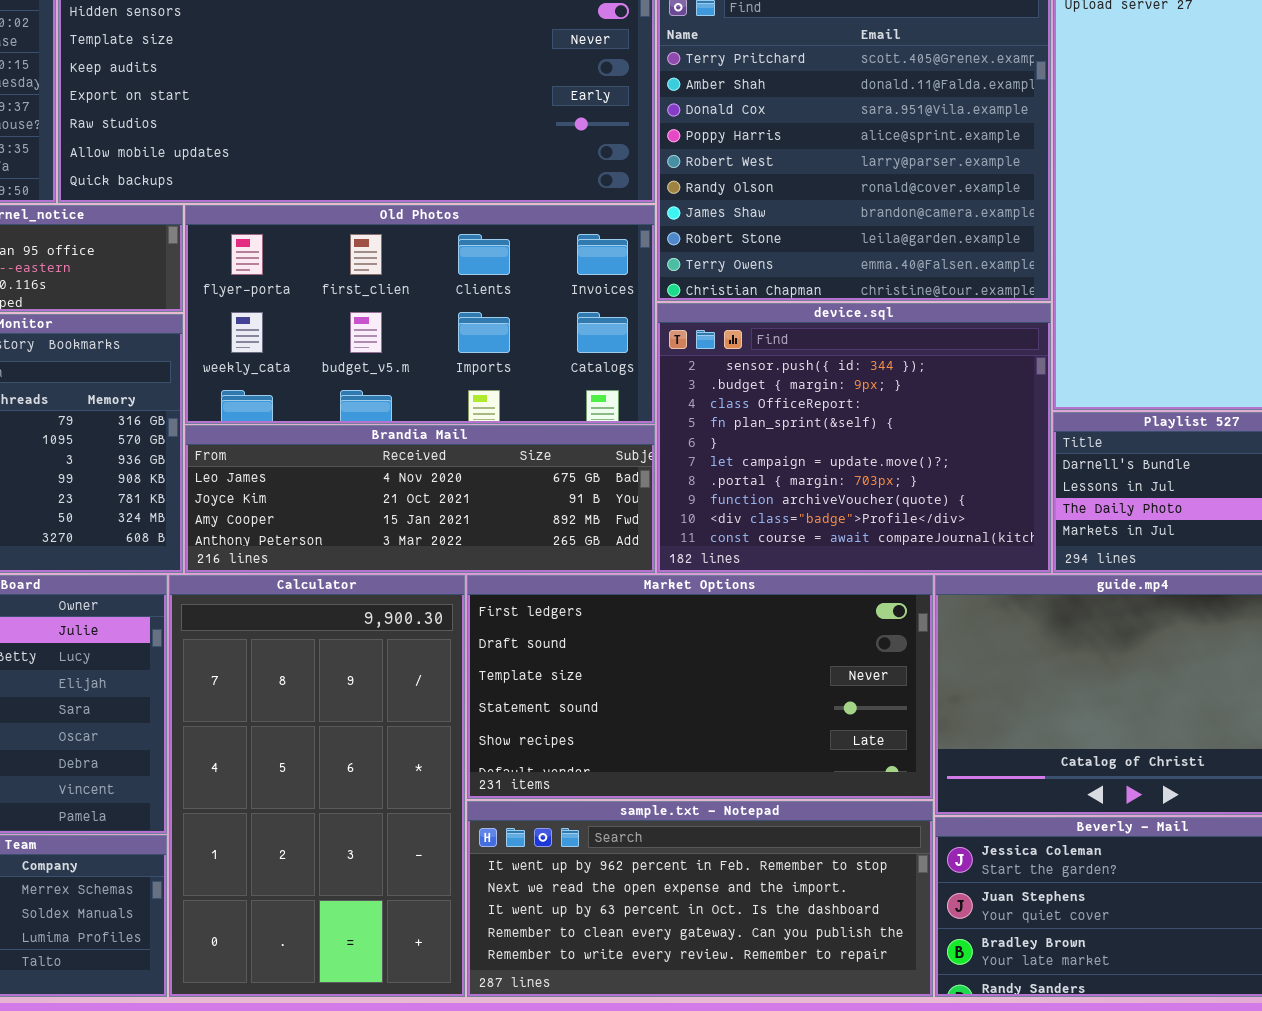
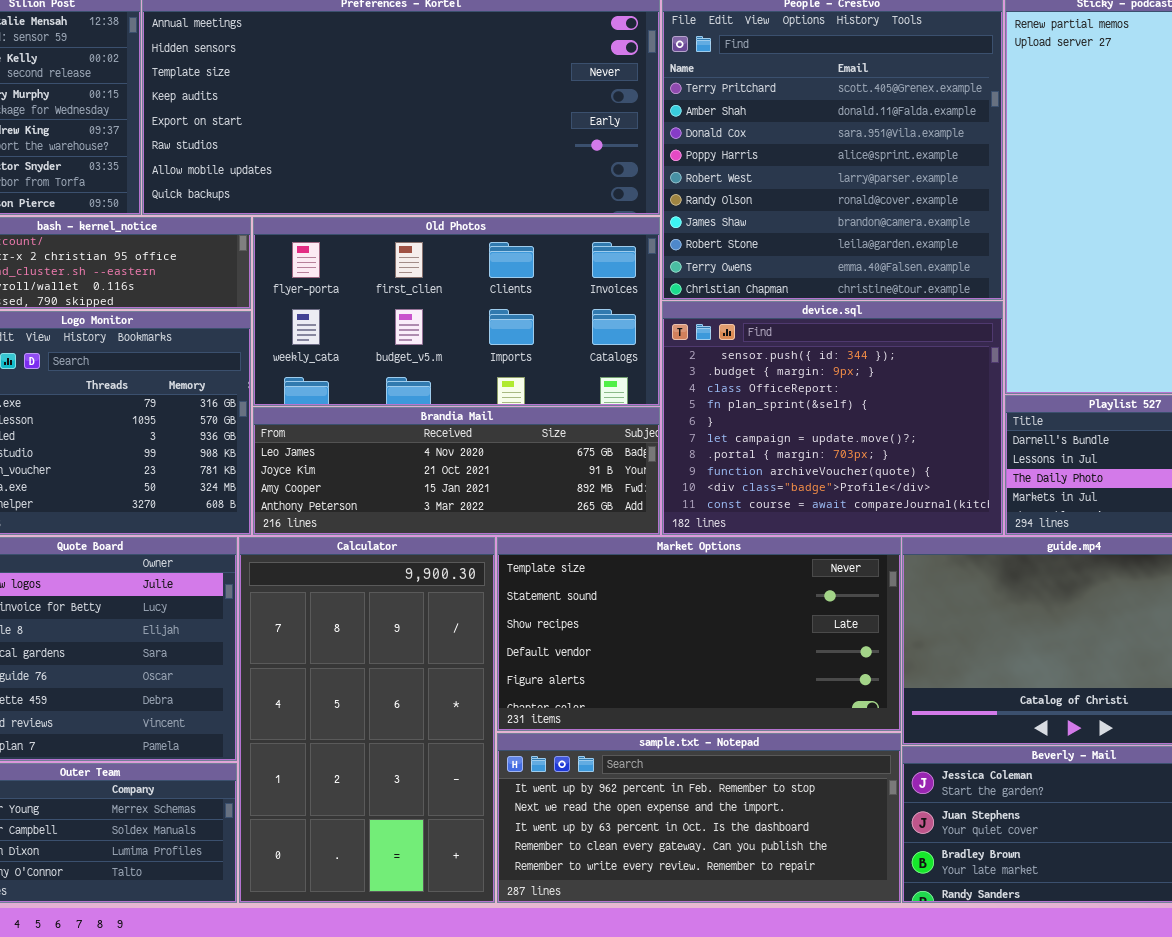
Market Options: [467,575,933,799] -> [497,537,901,731], scrolled down 2 rows

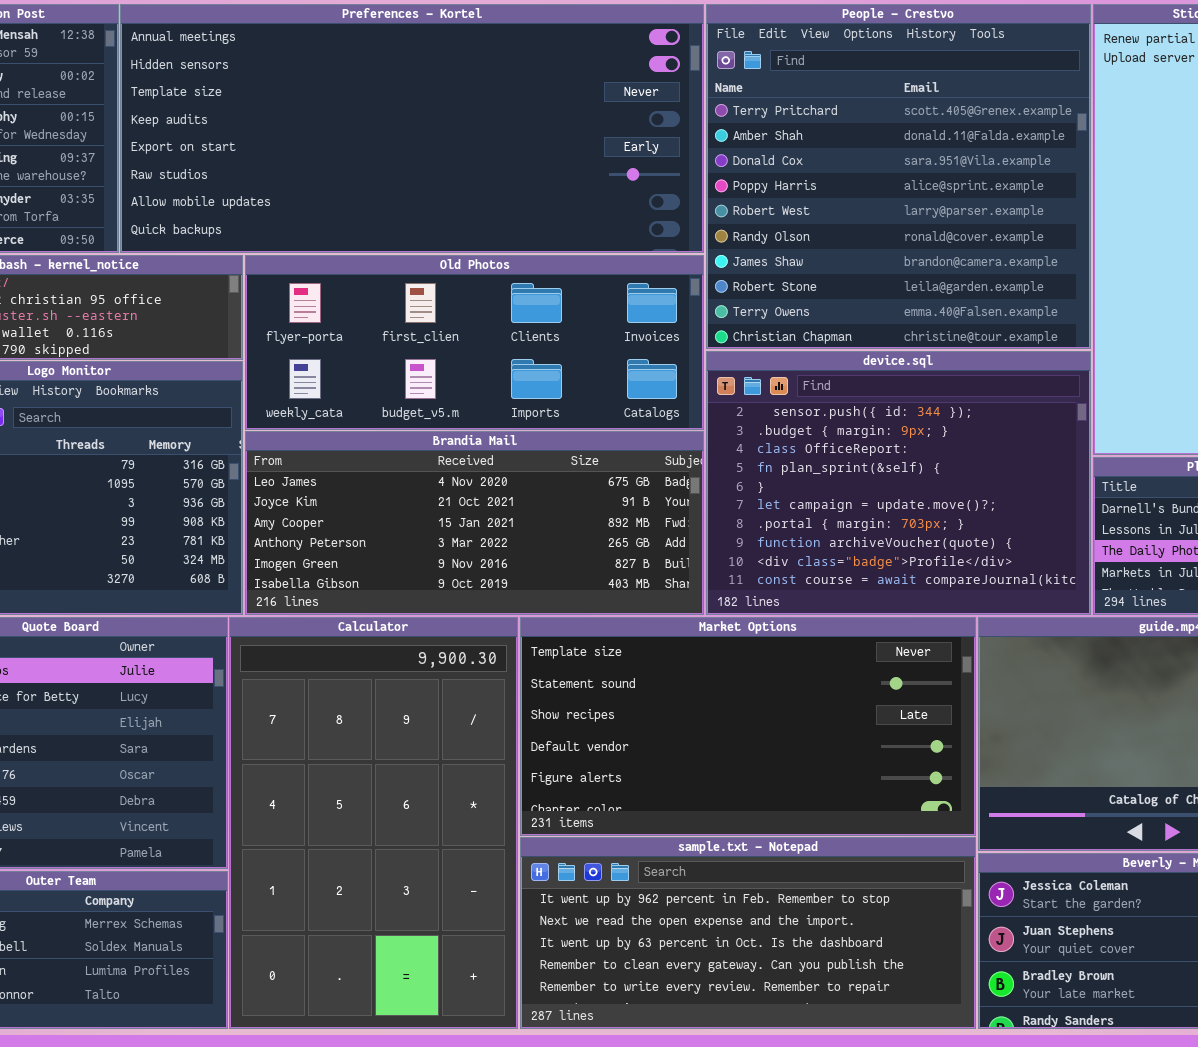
Old Photos: [253,217,660,406] -> [245,255,704,430], resized
Brandia Mail: [253,407,660,535] -> [245,431,704,615], resized

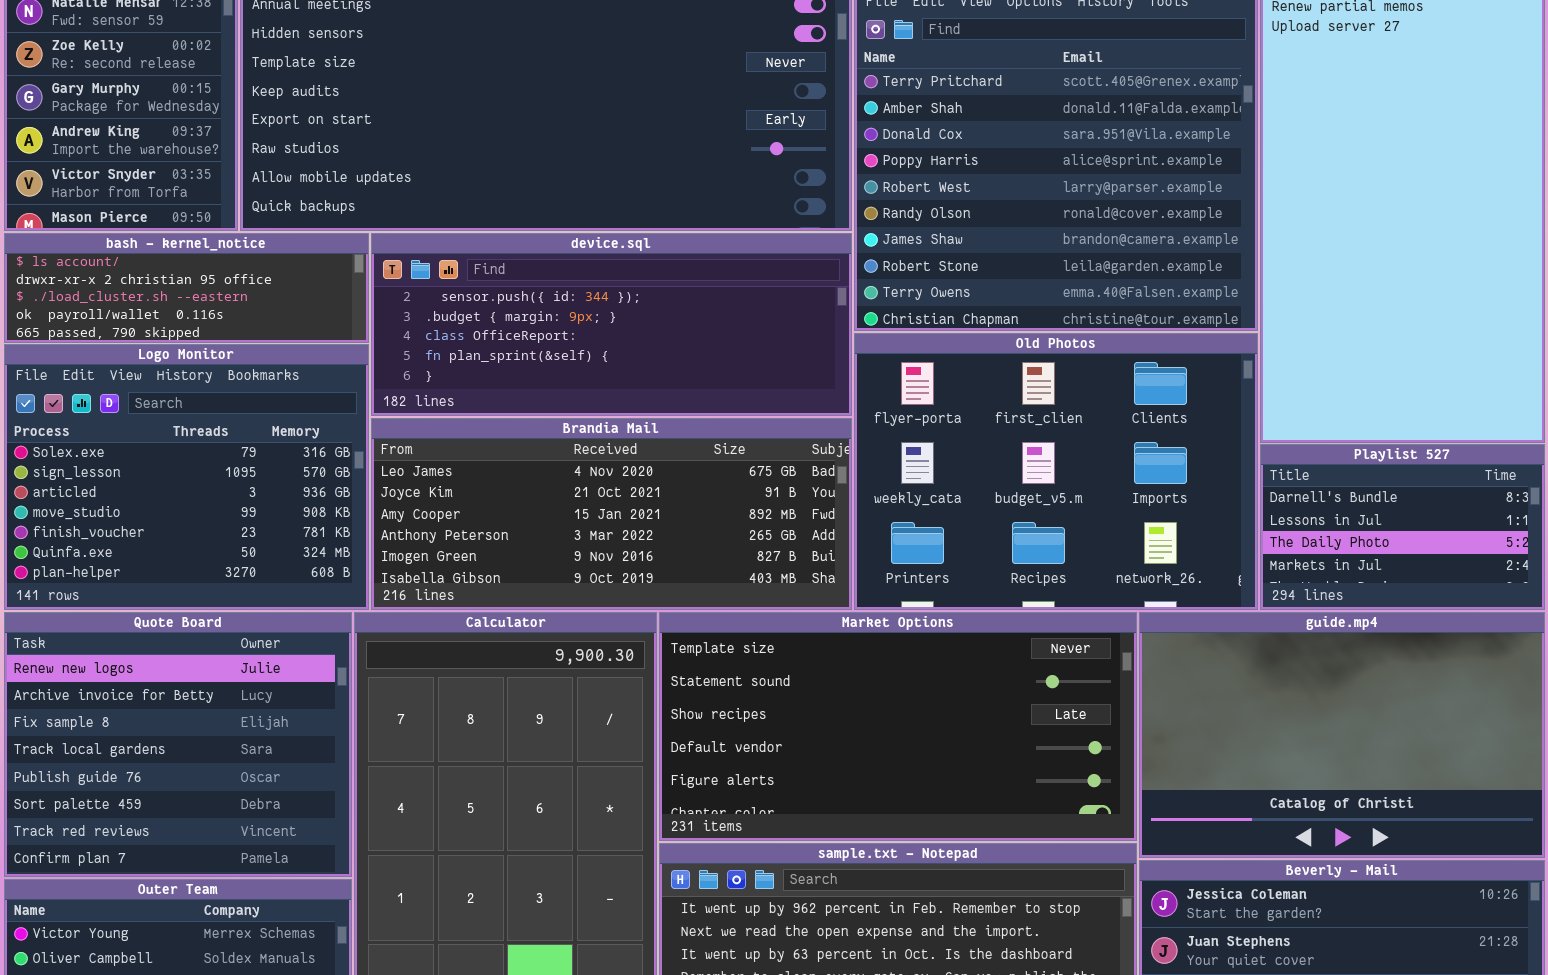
Old Photos: [245,255,704,430] -> [854,333,1258,610], moved, resized
device.sql: [706,351,1091,615] -> [371,233,852,416], moved, resized

